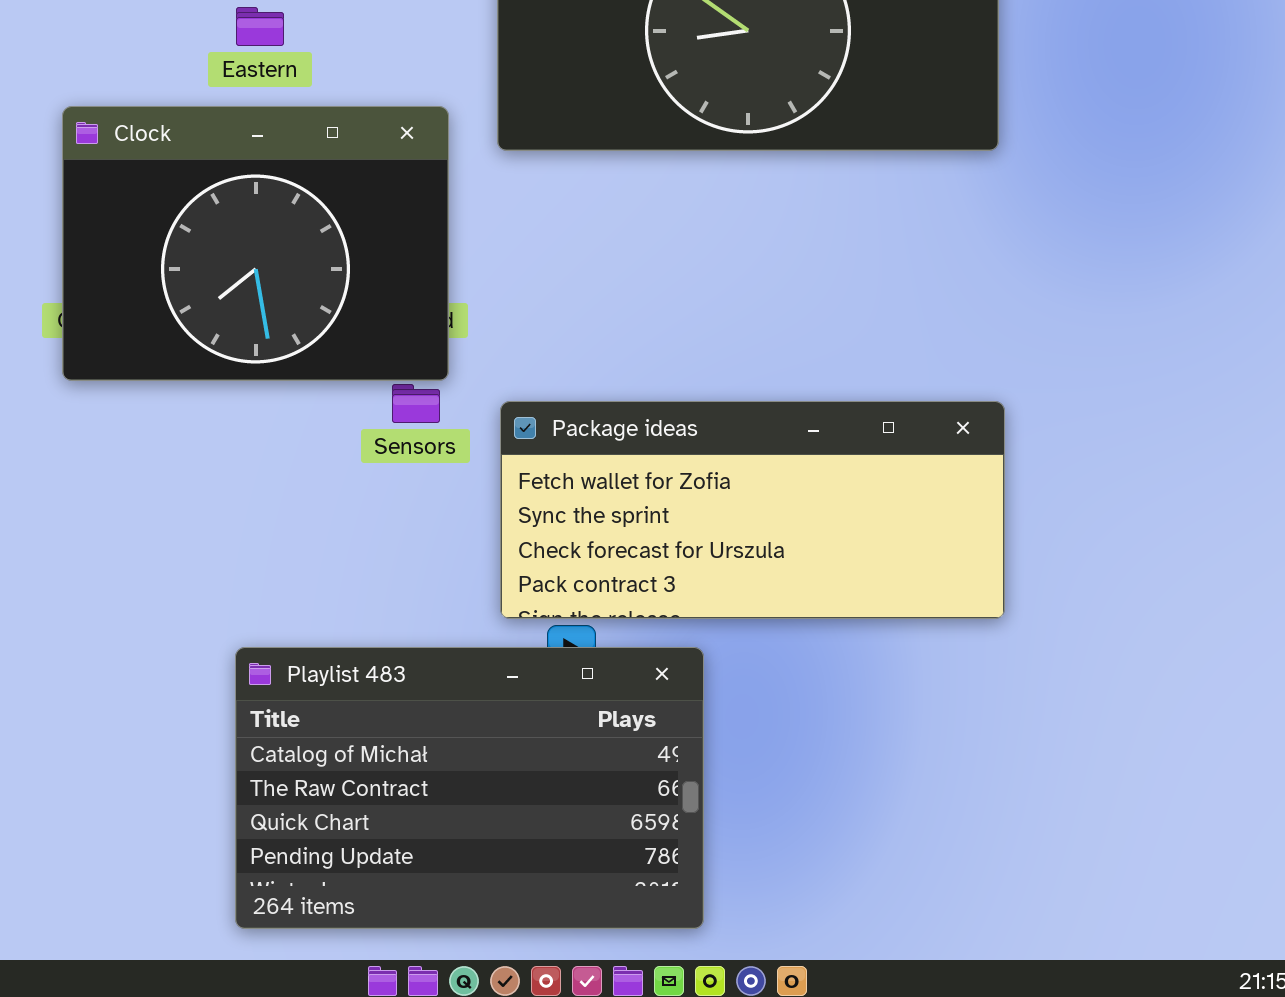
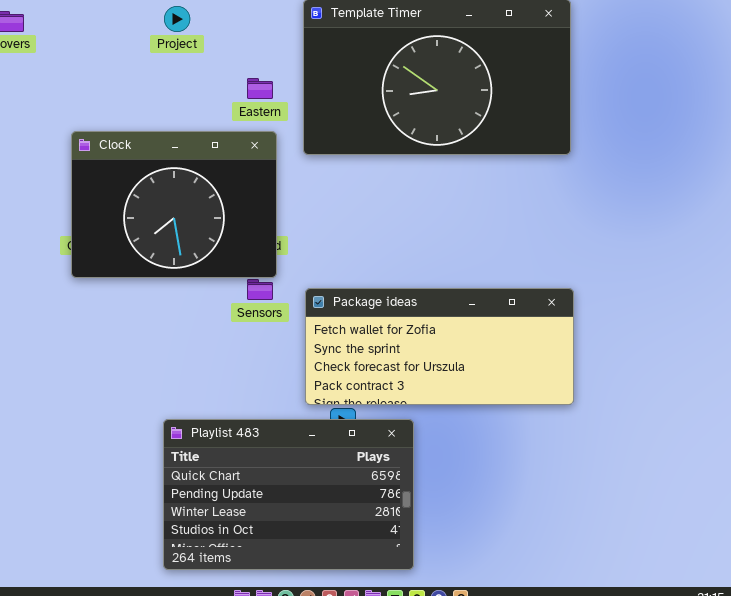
Eastern: [236,7,284,46] -> [247,78,273,99], moved
Playlist 483: [235,647,704,929] -> [163,419,414,570], scrolled down 2 rows

